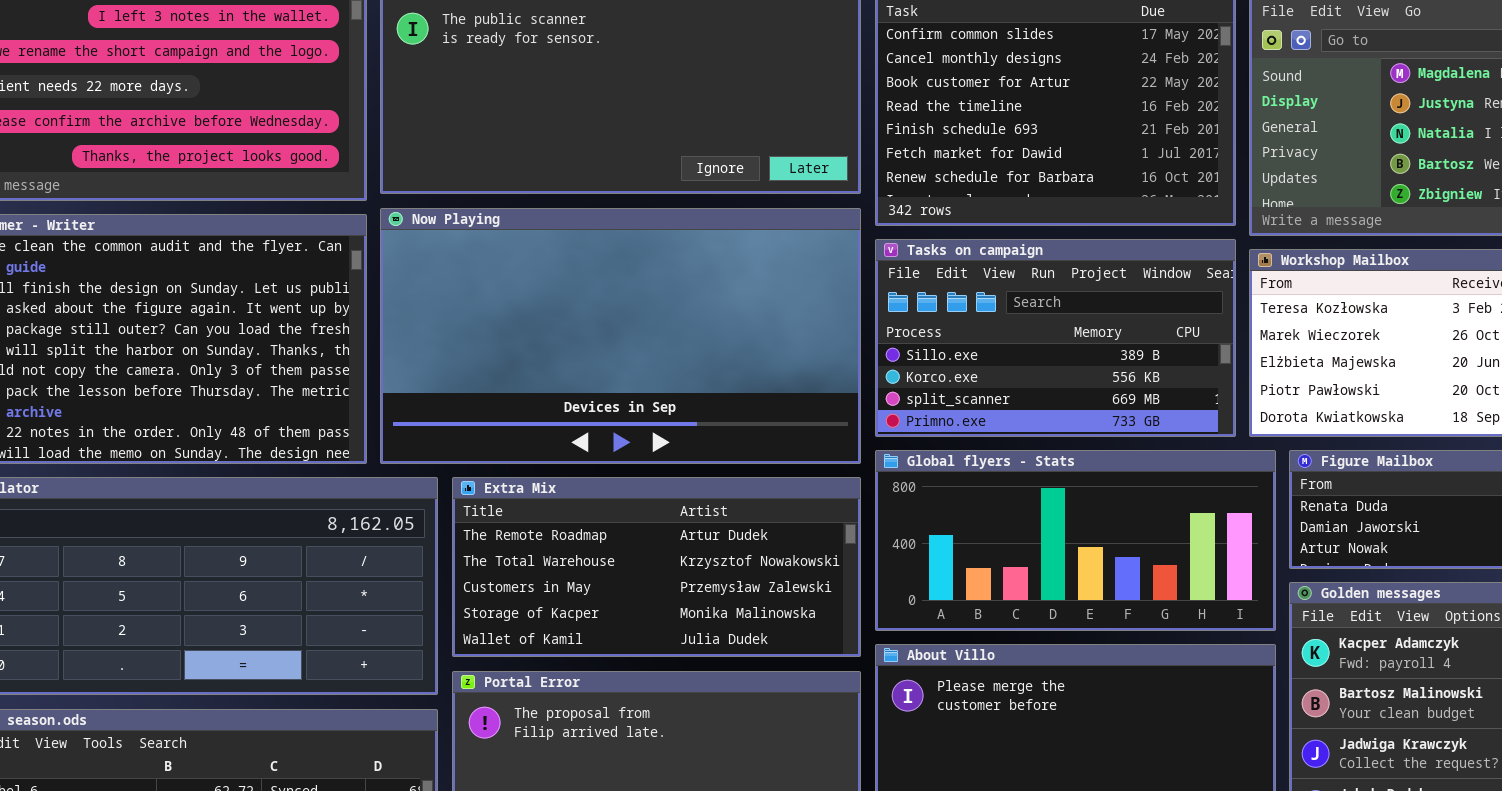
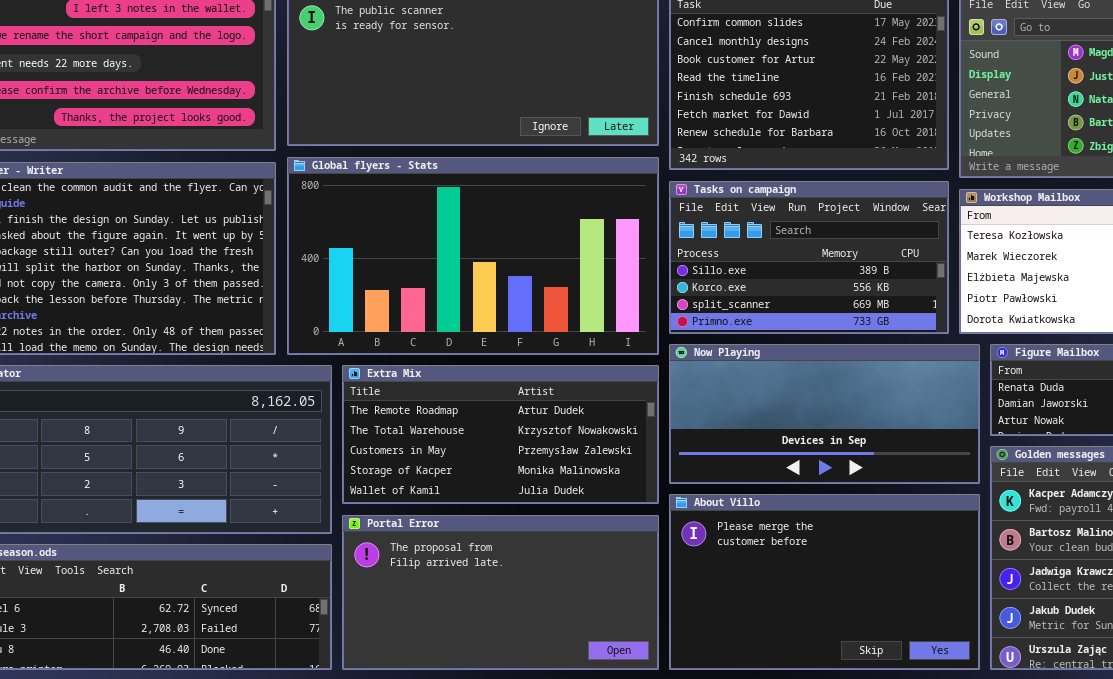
Now Playing: [380,208,861,464] -> [669,344,980,484], moved, resized
Global flyers - Stats: [875,450,1276,631] -> [287,157,659,355], moved, resized

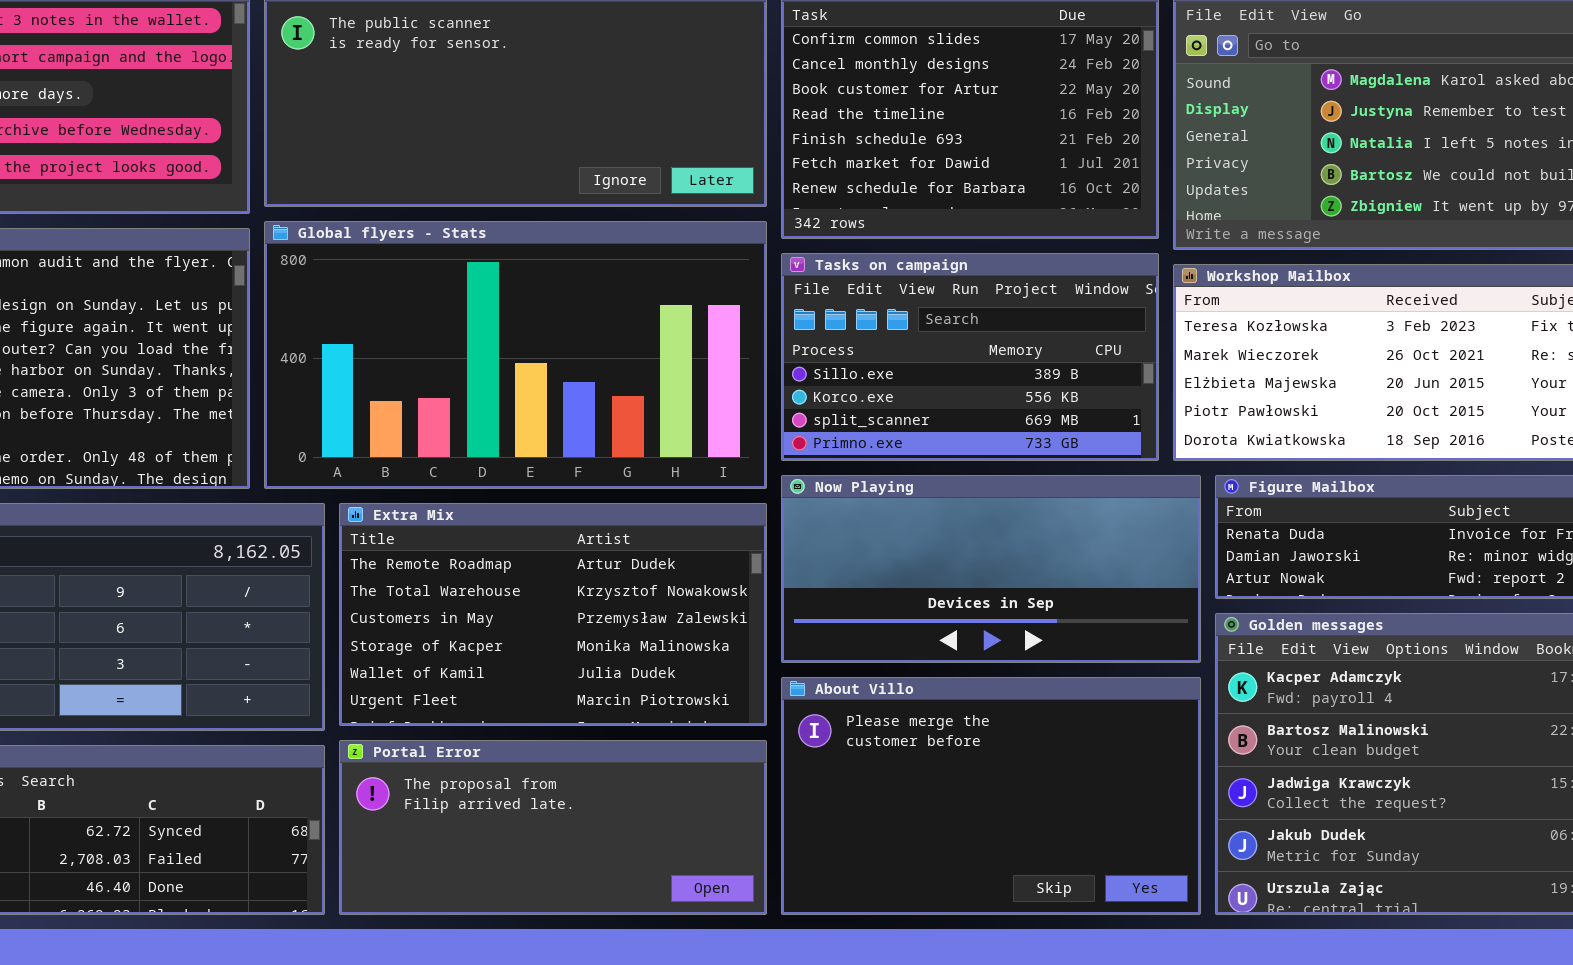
Extra Mix: [342,365,659,504] -> [339,503,767,726], resized
Portal Error: [342,515,659,670] -> [339,740,767,915], resized

